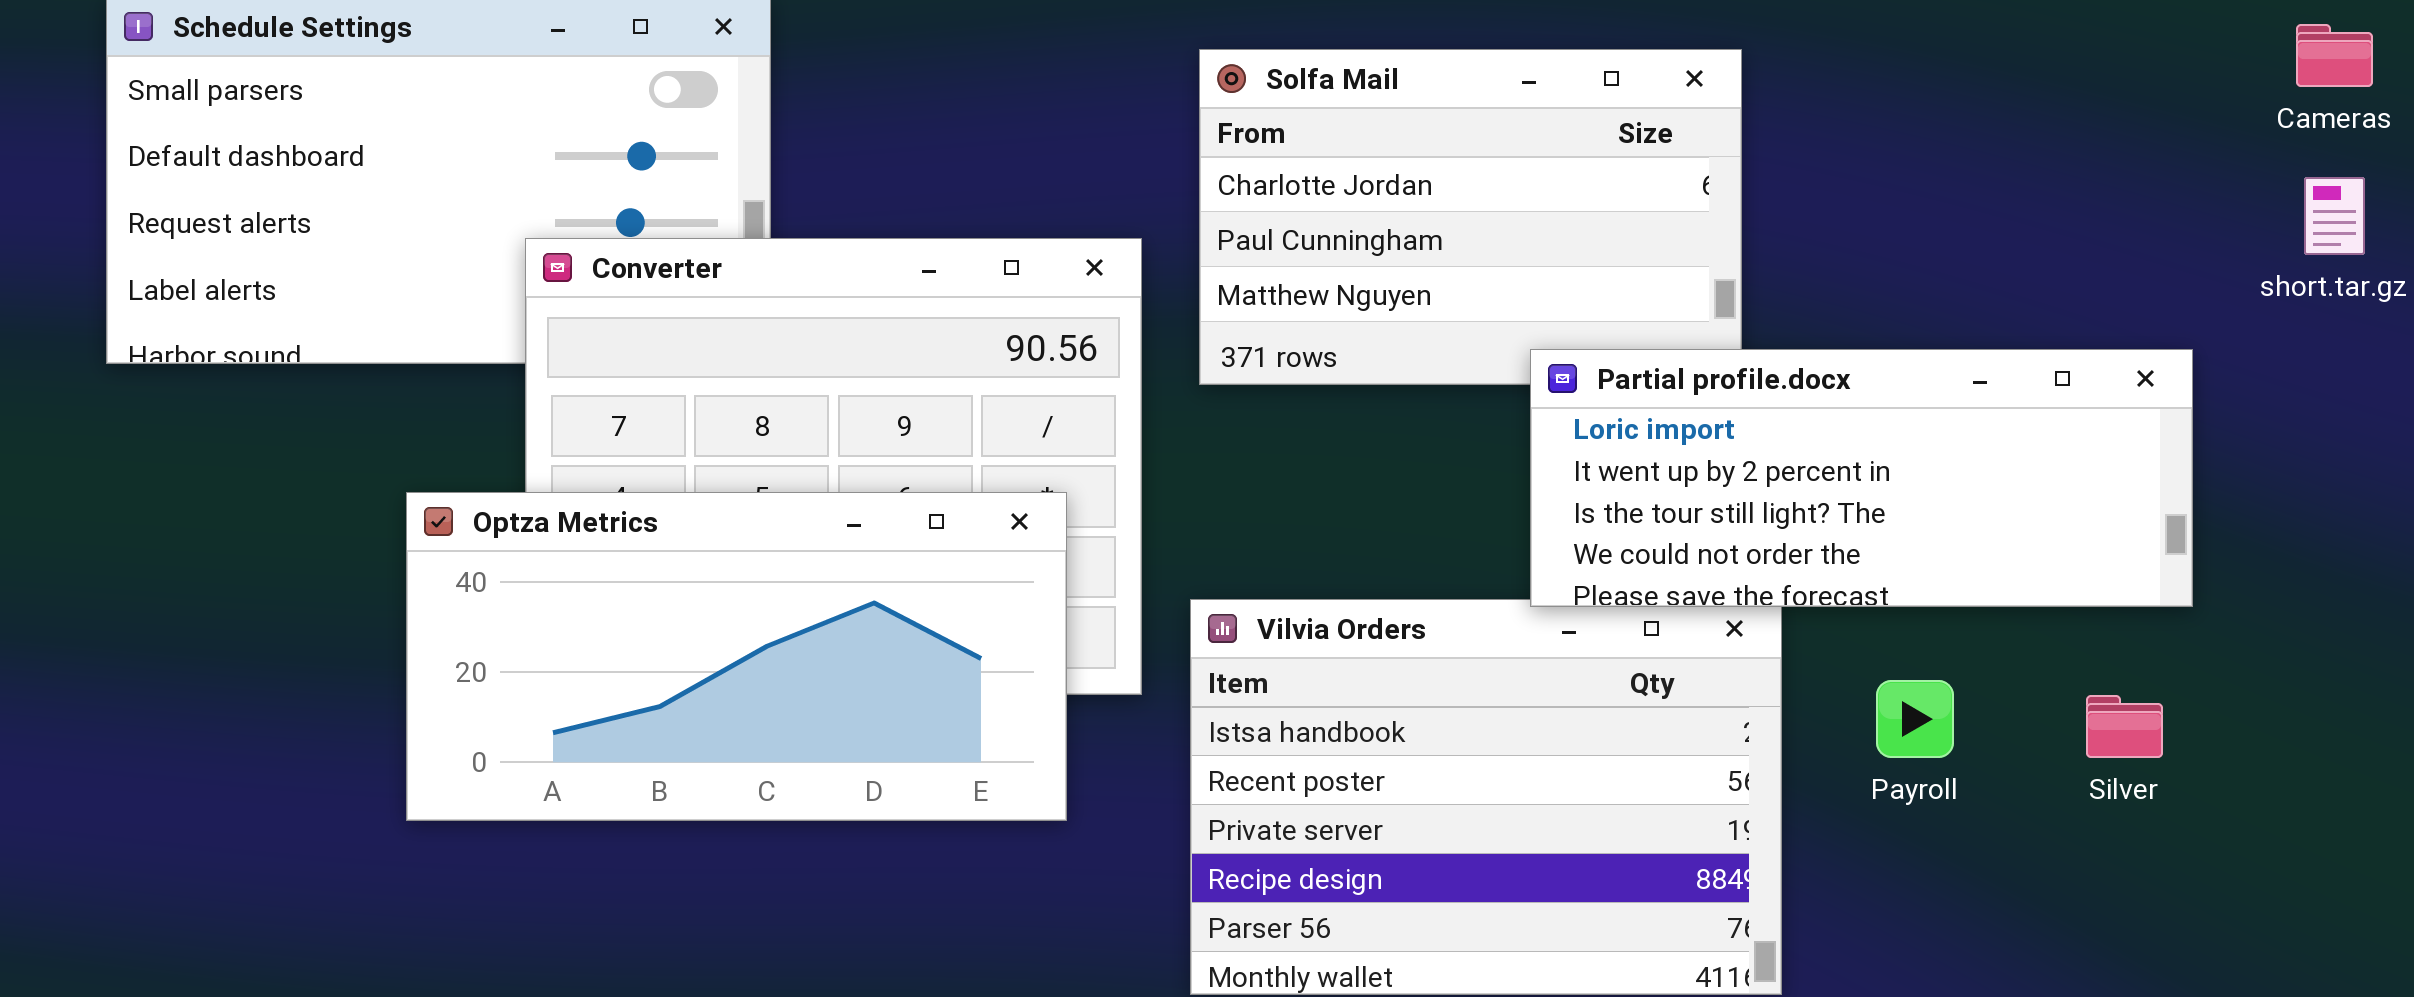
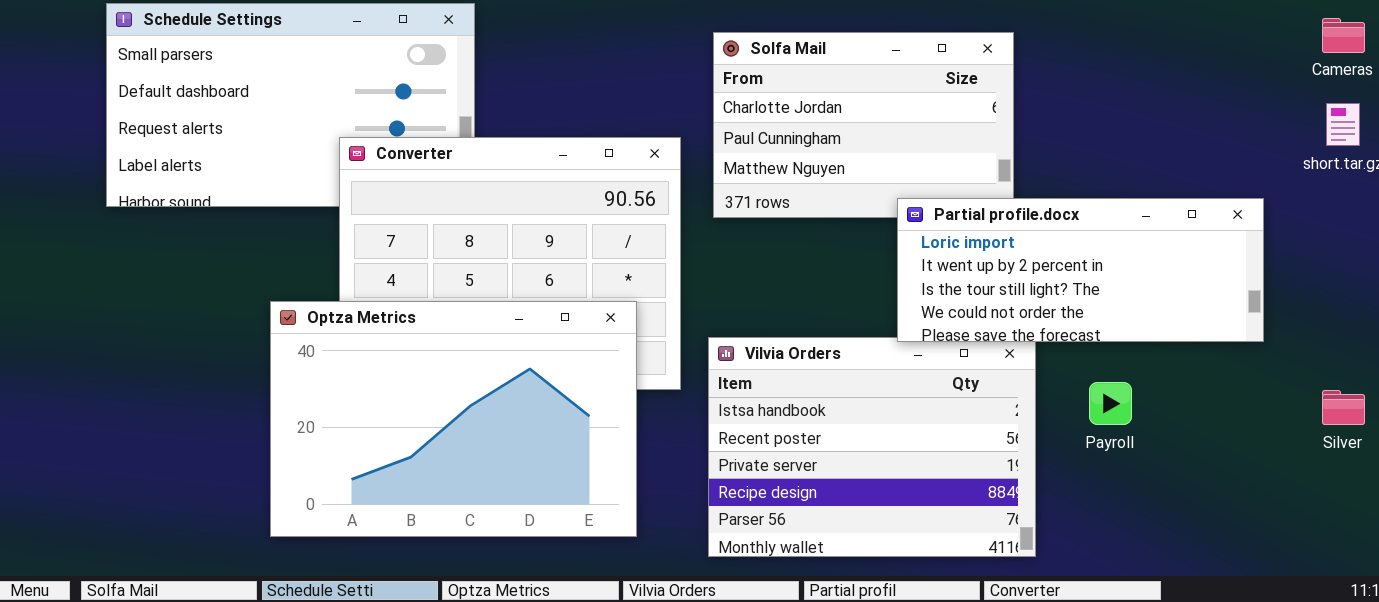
Optza Metrics: [406,492,1067,821] -> [270,301,637,537], moved, resized
Silver: [2086,695,2163,758] -> [1322,390,1365,425], moved

